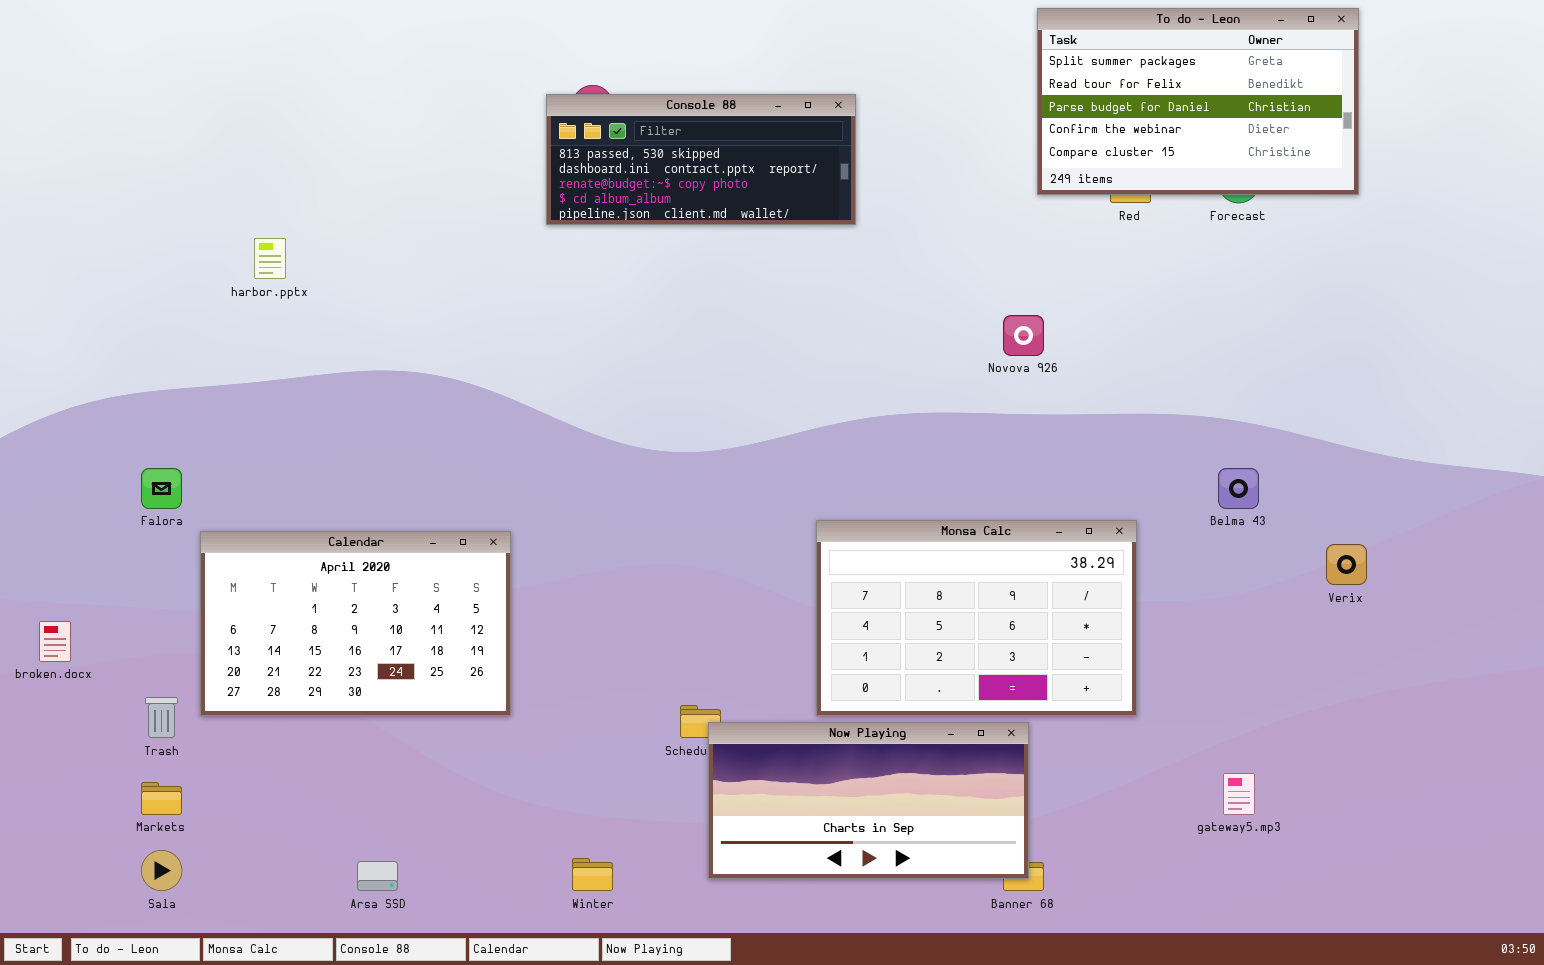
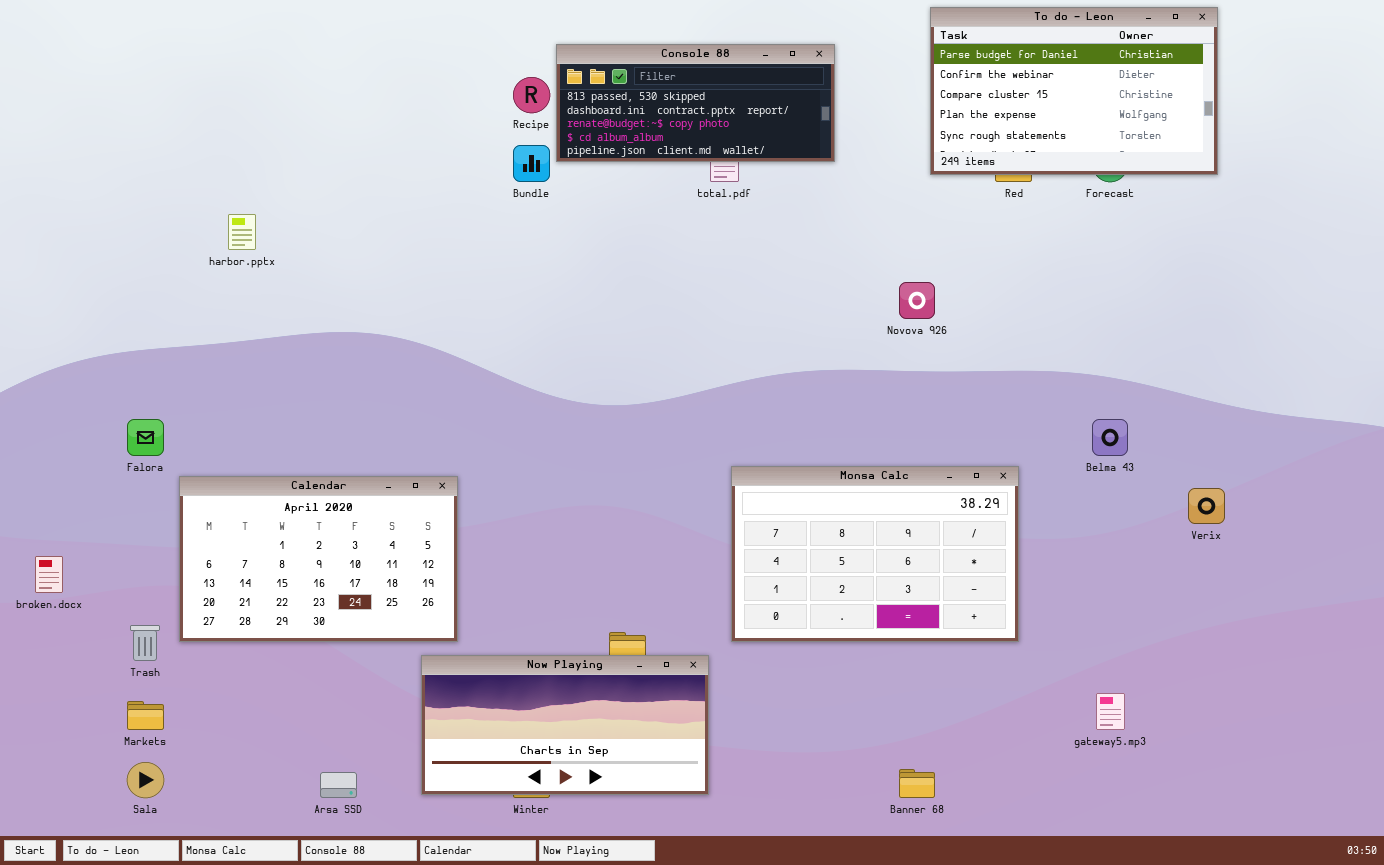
To do - Leon: [1037,8,1359,195] -> [930,7,1218,175], scrolled down 2 rows
Console 88: [546,94,856,225] -> [556,44,835,162], moved
Now Playing: [708,722,1029,879] -> [421,655,709,795], moved

